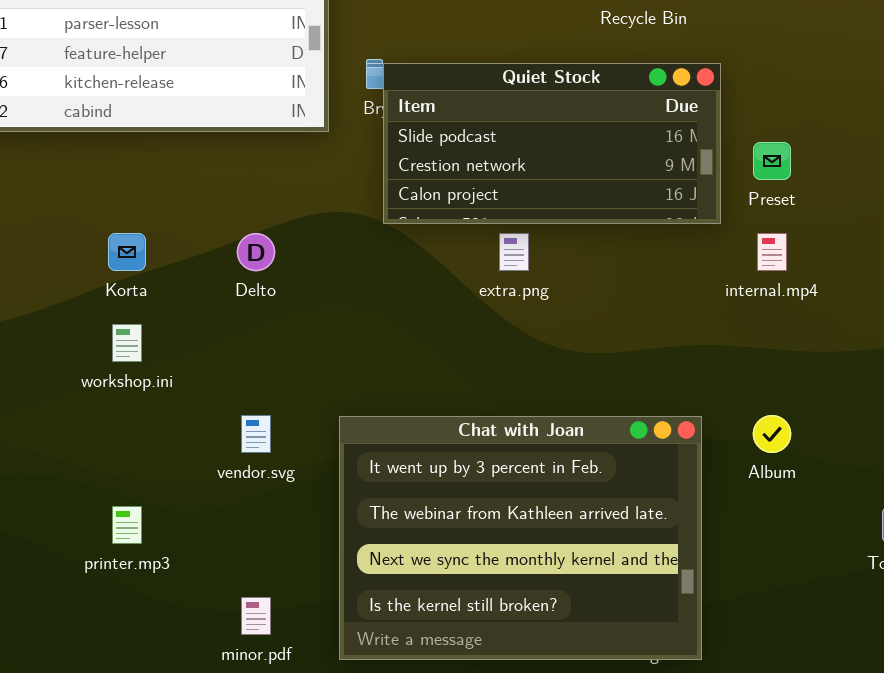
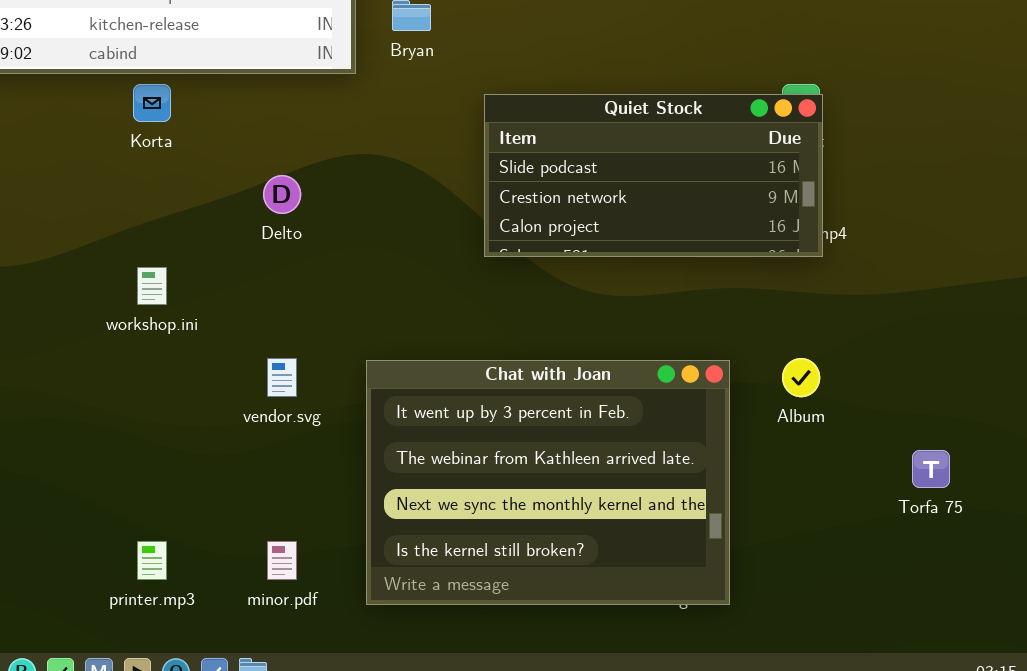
Quiet Stock: [383,63,721,224] -> [484,94,823,257], moved
Korta: [108,233,146,271] -> [133,84,171,122], moved
printer.mp3: [112,506,142,544] -> [137,541,167,580], moved

